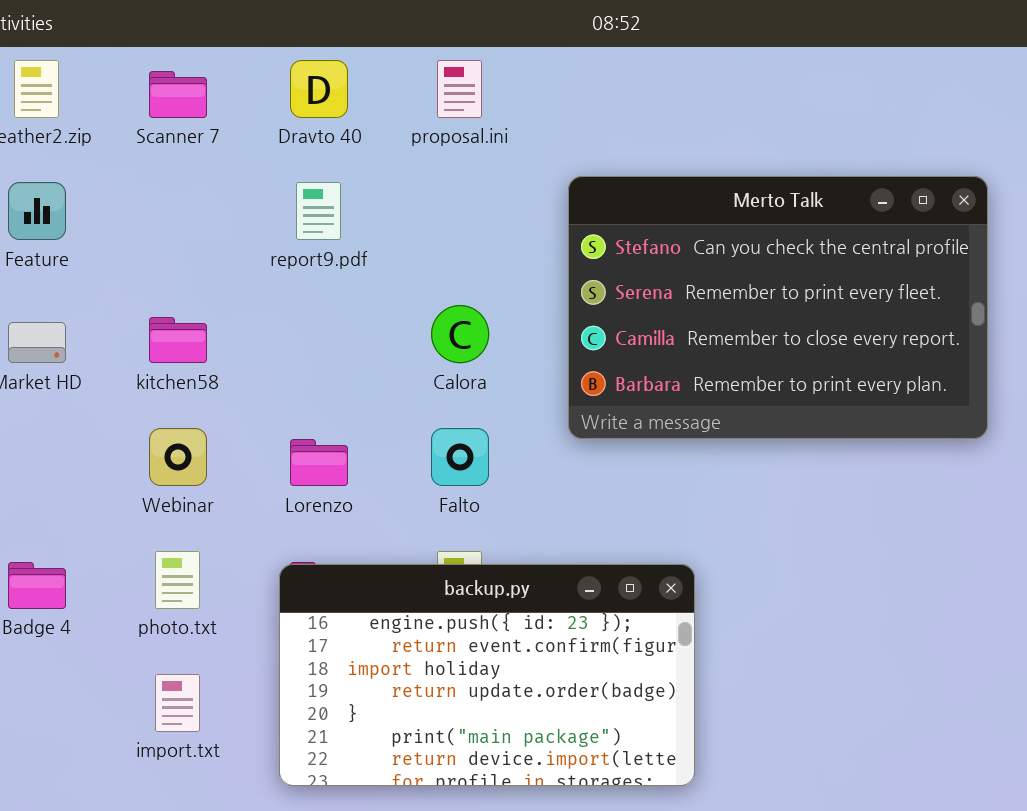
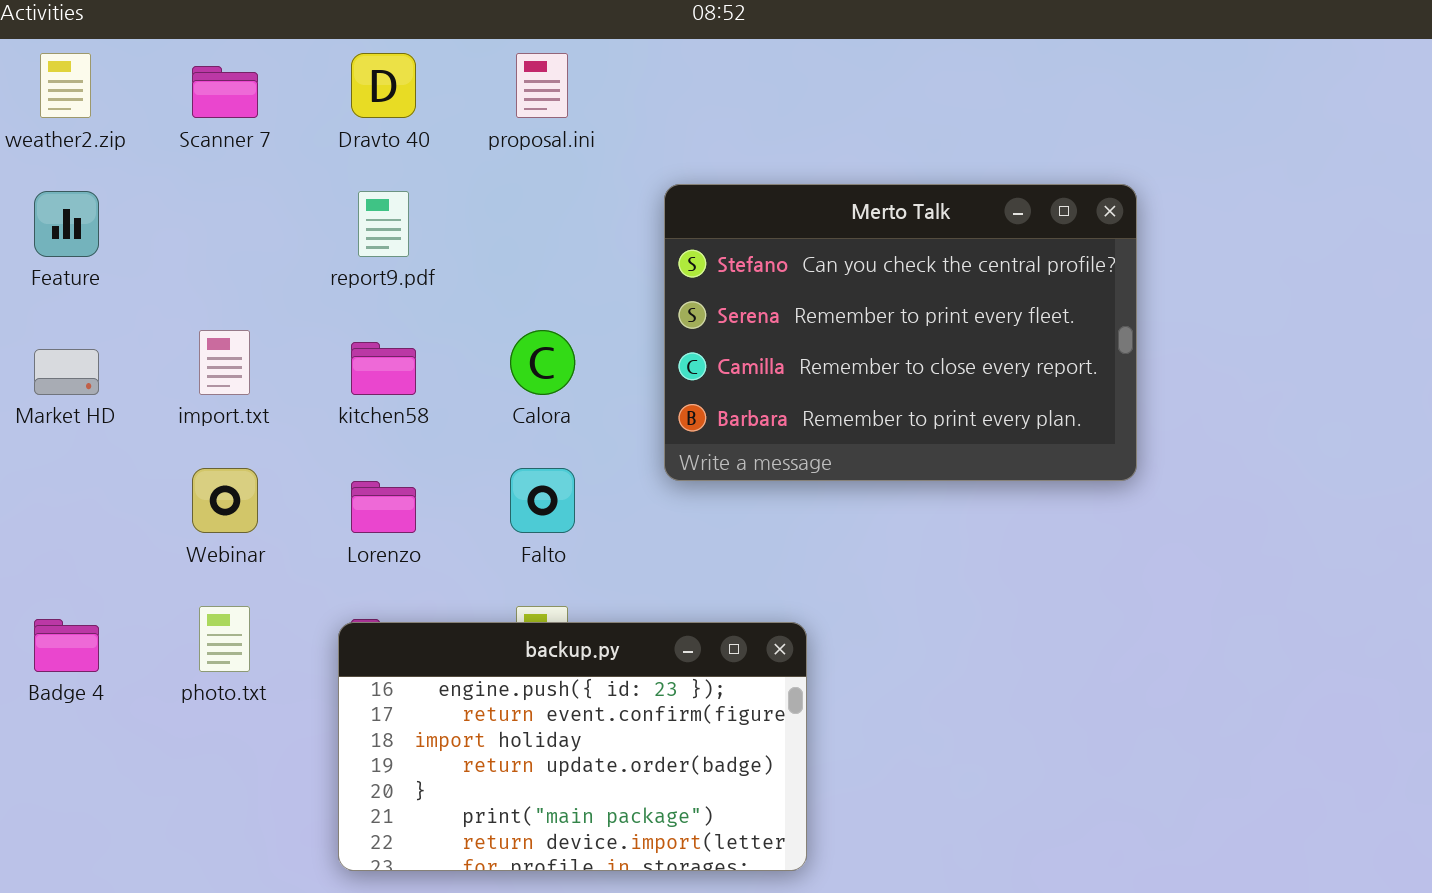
kitchen58: [149,317,207,363] -> [351,342,416,395], moved
import.txt: [155,674,200,732] -> [199,330,250,395], moved

